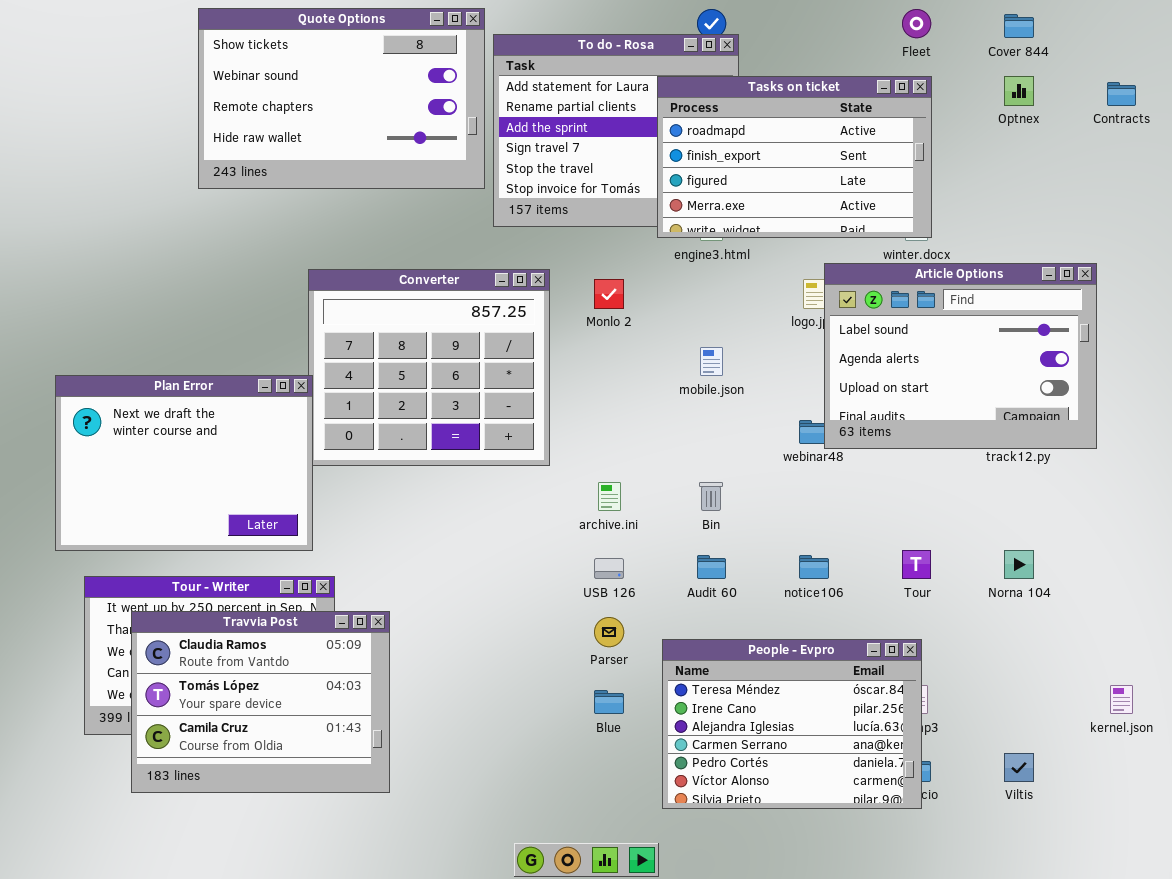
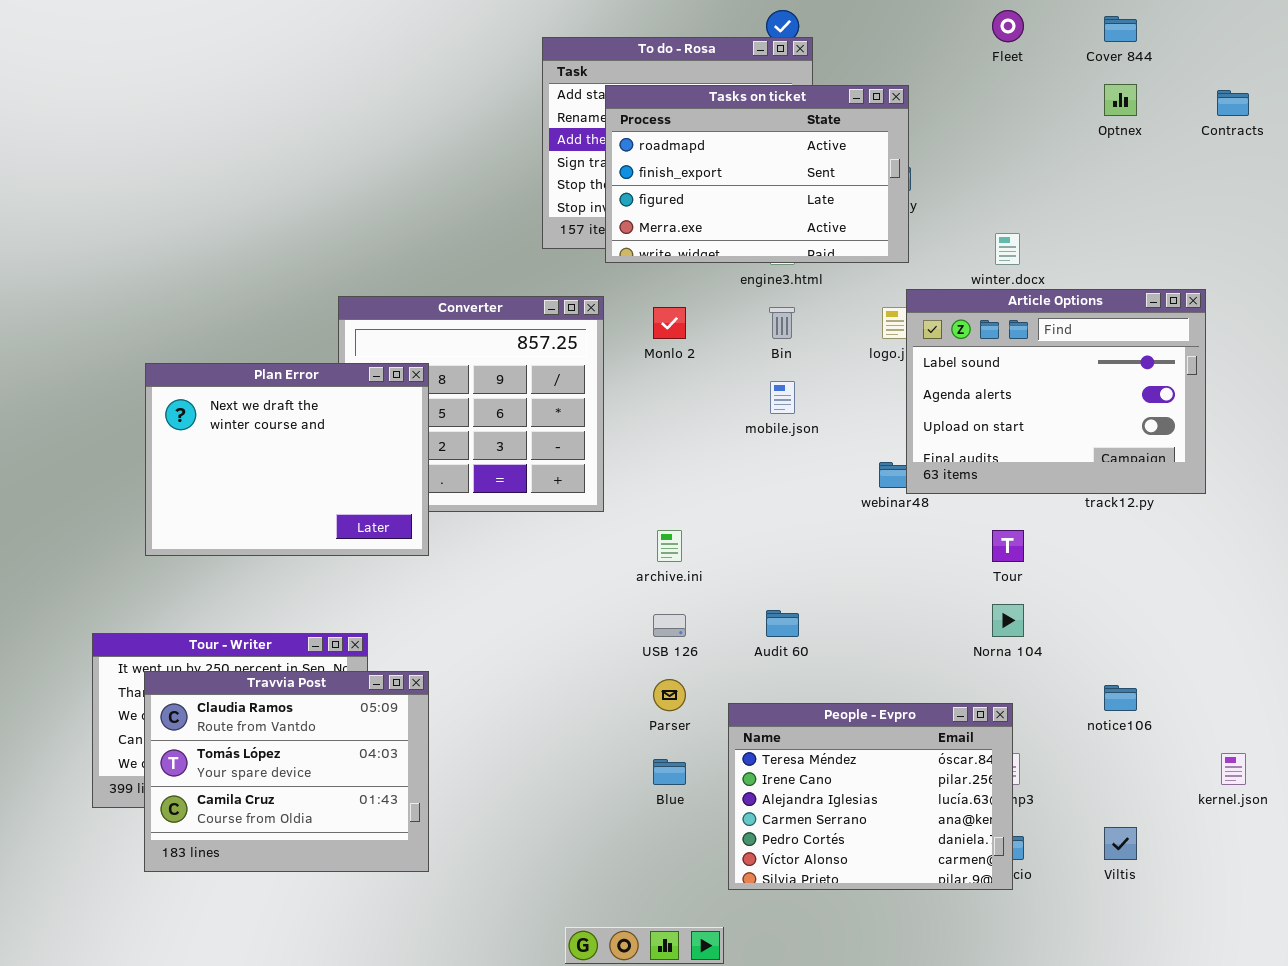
Quote Options: [198,8,485,189] -> none, closed
Tasks on ticket: [657,76,932,238] -> [605,85,909,263], moved
Plan Error: [55,375,313,551] -> [145,363,429,556], moved
Bin: [699,482,723,511] -> [769,307,795,339], moved
Tour: [902,550,931,579] -> [992,530,1024,562], moved
Norna 104: [1004,550,1034,579] -> [992,604,1024,637], moved
notice106: [799,555,829,579] -> [1104,685,1137,711], moved

